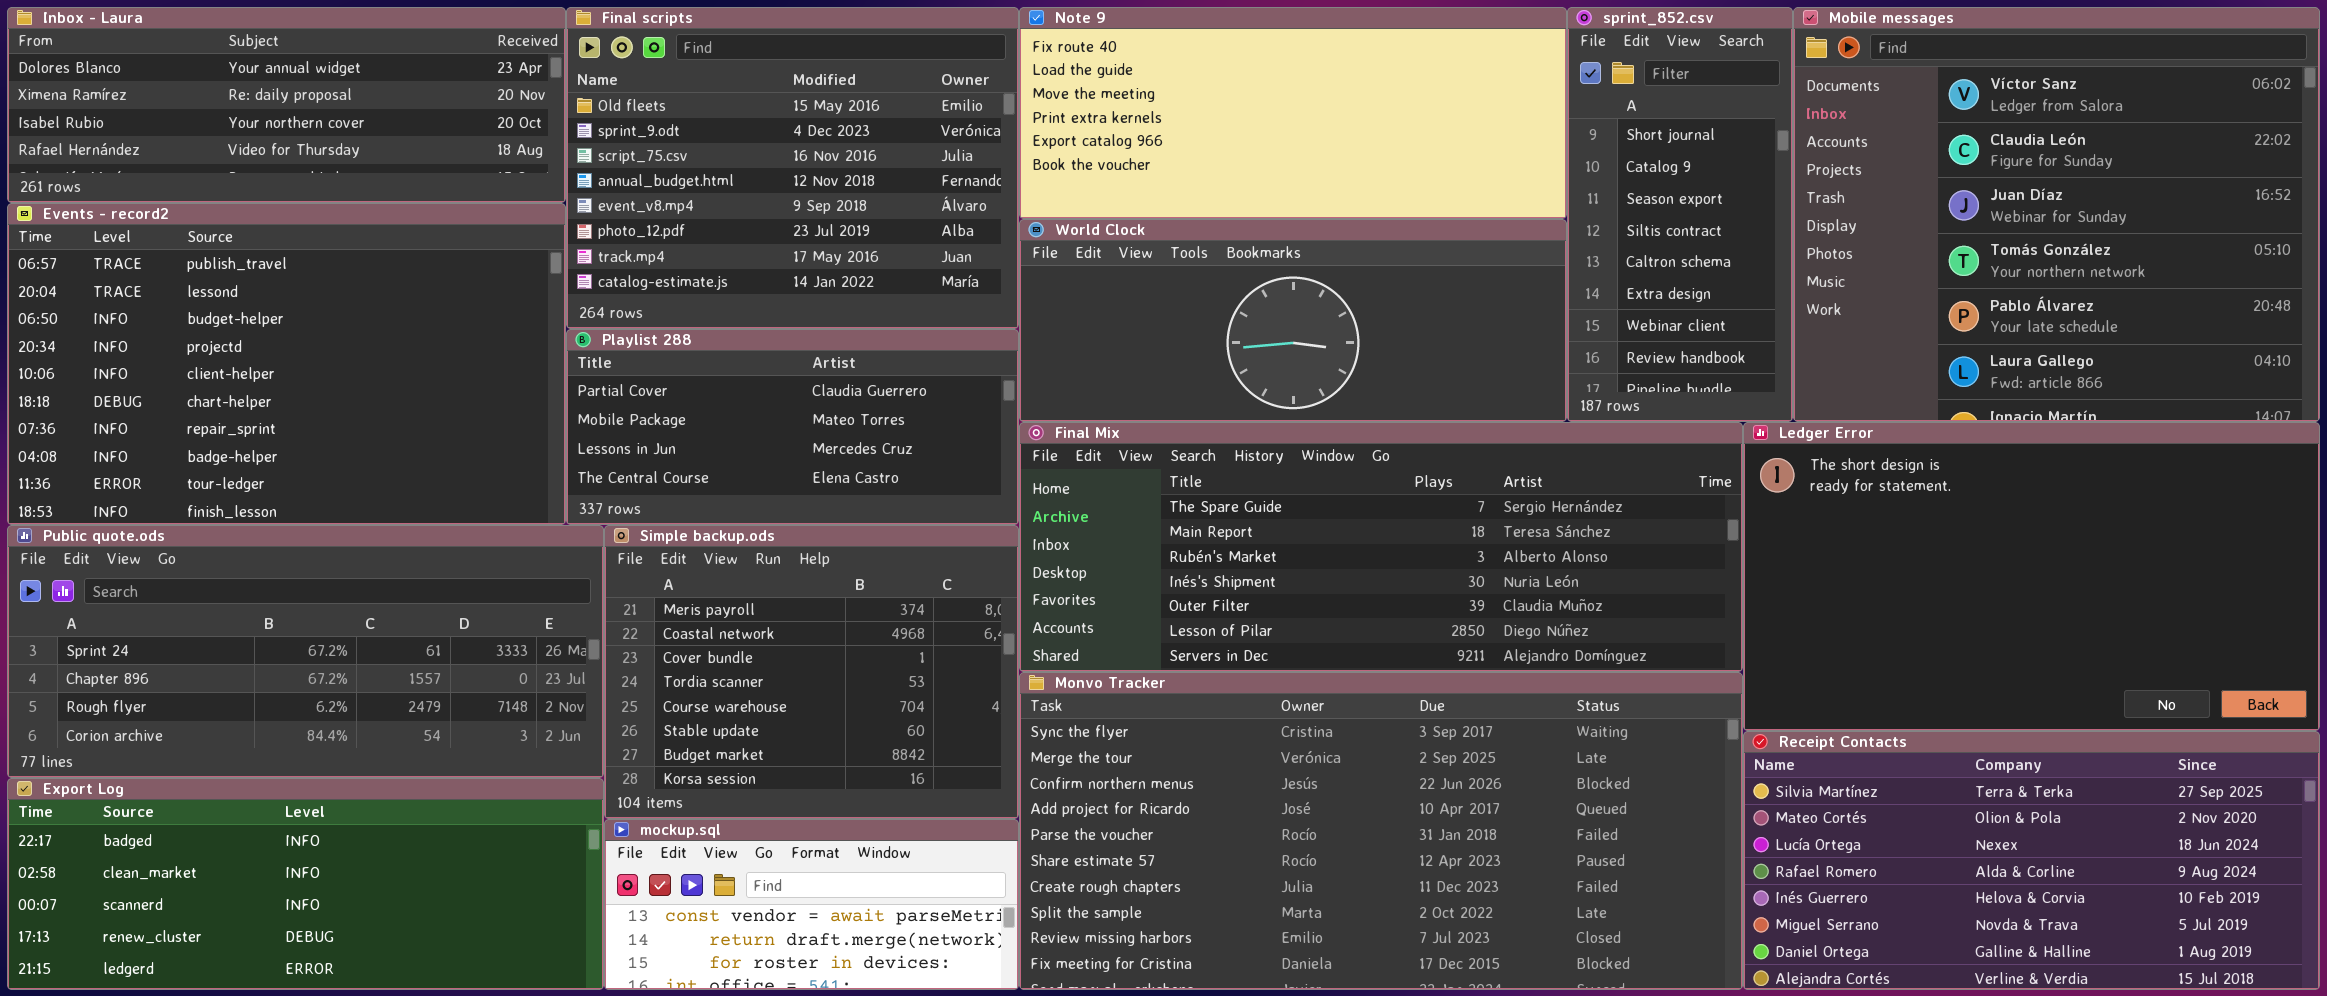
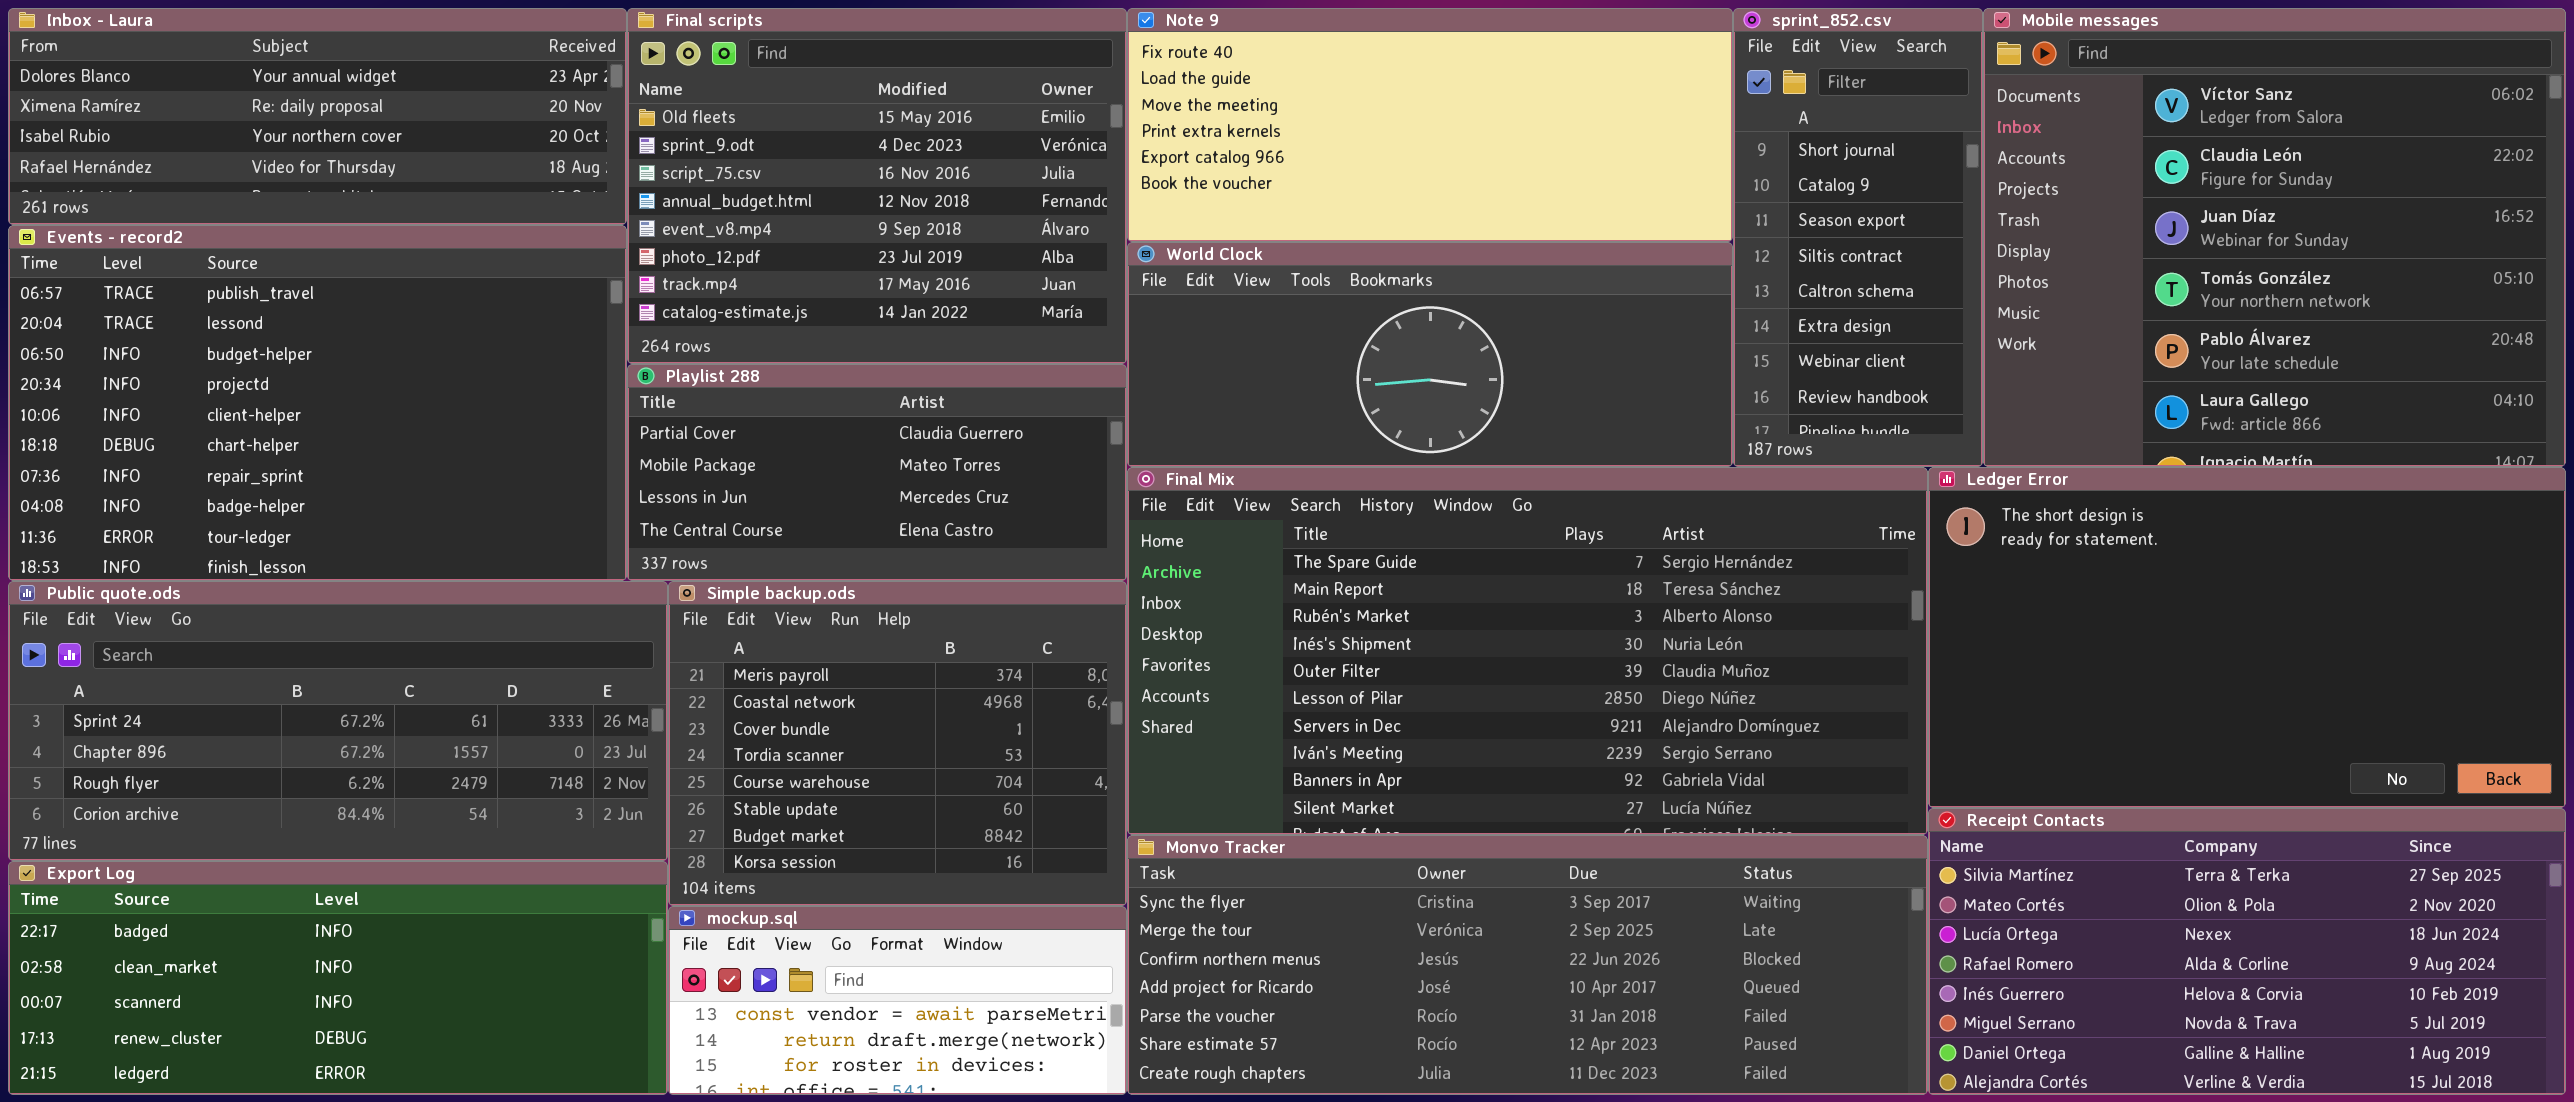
Final Mix: [1019,422,1743,672] -> [1127,467,1928,835], resized
Monvo Tracker: [1019,672,1743,990] -> [1127,835,1928,1095], resized

